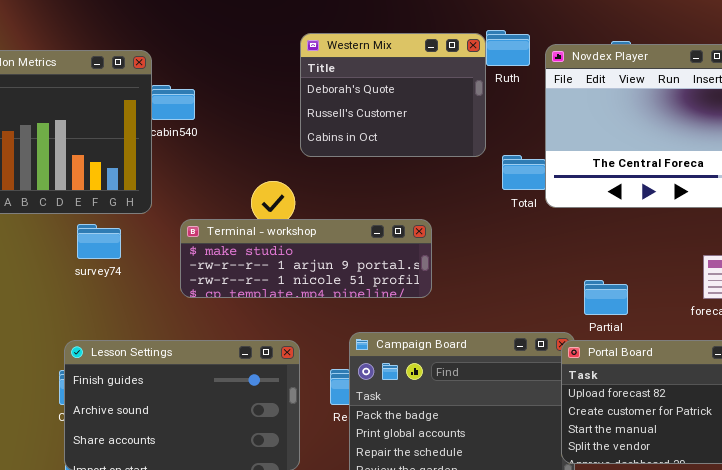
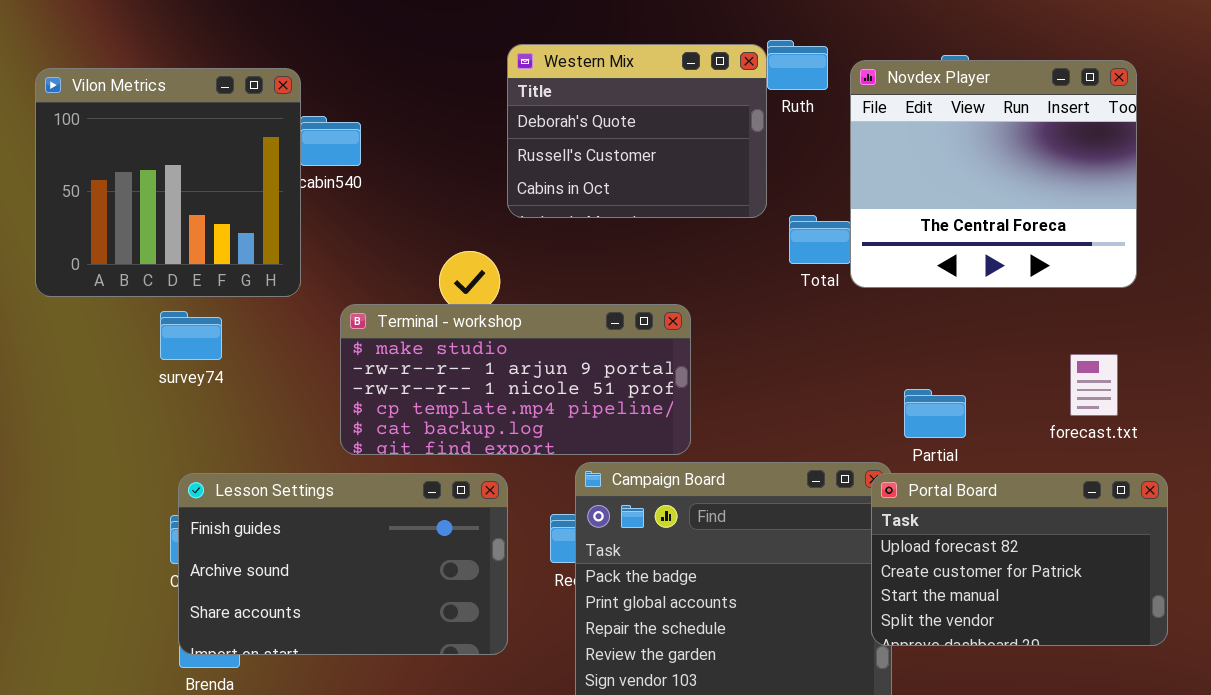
Terminal - workshop: [180,219,432,298] -> [340,304,691,455], resized
survey74: [77,224,121,259] -> [160,311,222,360], moved

